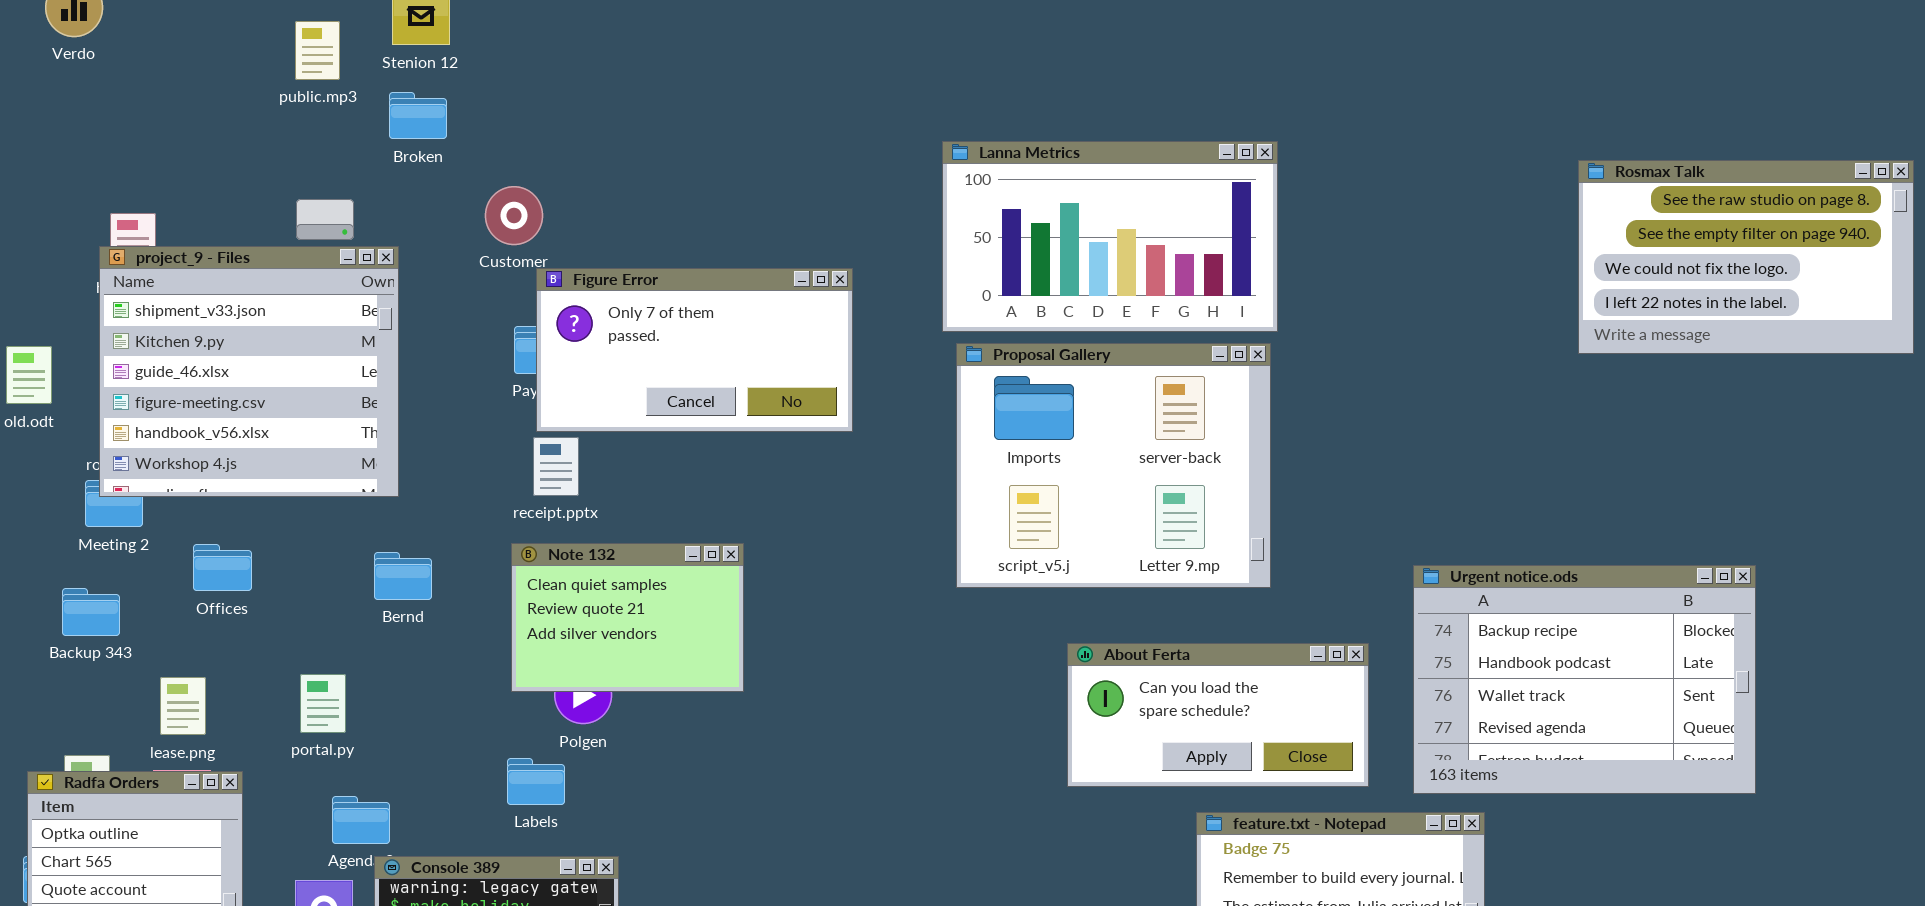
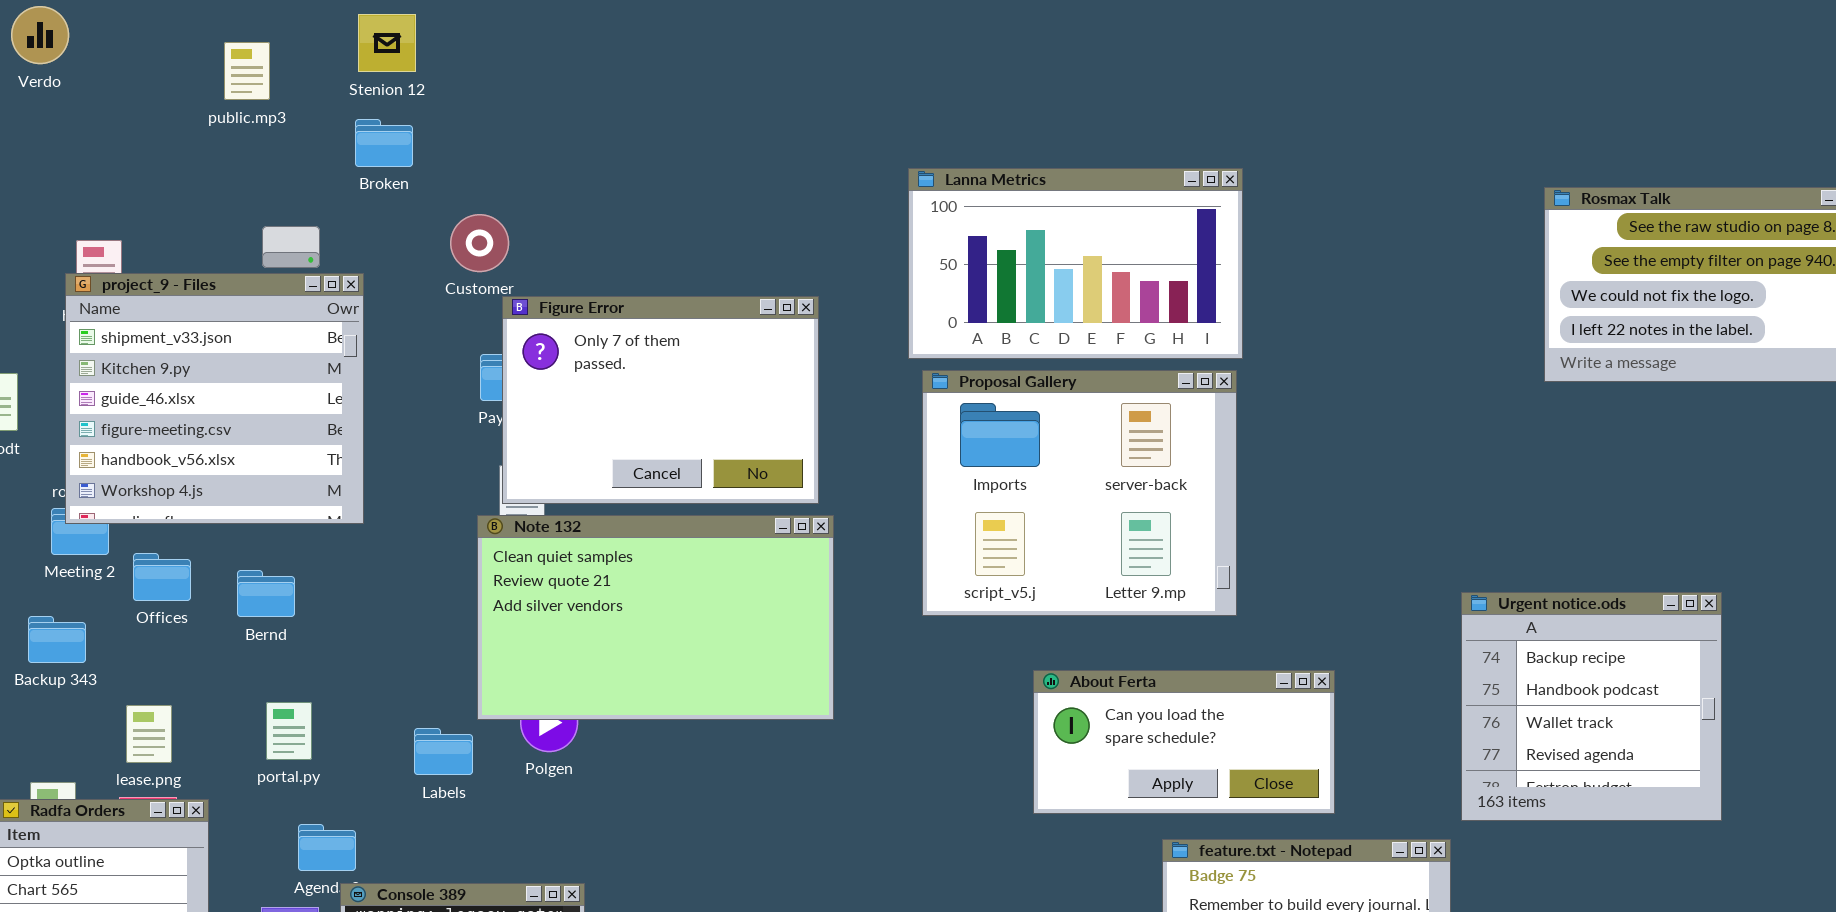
public.mp3: [295,21,340,80] -> [224,42,270,100], moved
Figure Error: [536,268,853,432] -> [502,296,819,504], resized
Note 132: [511,543,744,692] -> [477,515,834,720], resized
Offices: [193,544,252,591] -> [133,553,191,601], moved
Bernd: [374,552,432,600] -> [237,570,295,617], moved
Urgent notice.ods: [1413,565,1756,794] -> [1461,592,1722,821], resized
Labels: [507,758,565,805] -> [414,728,473,775], moved

